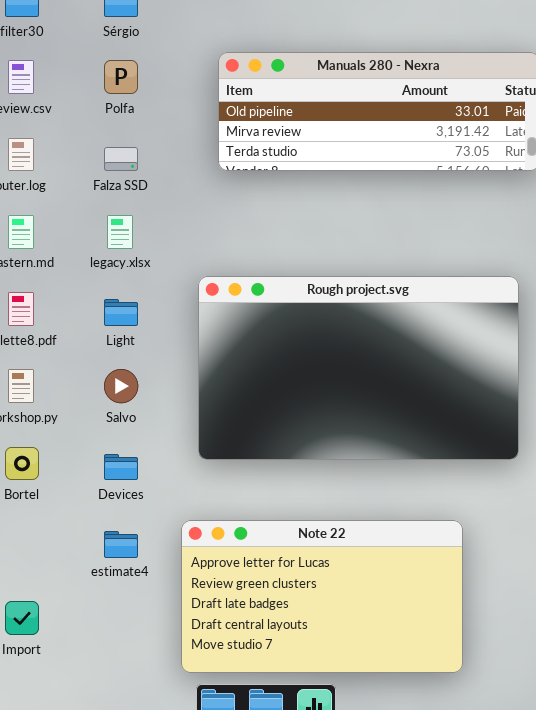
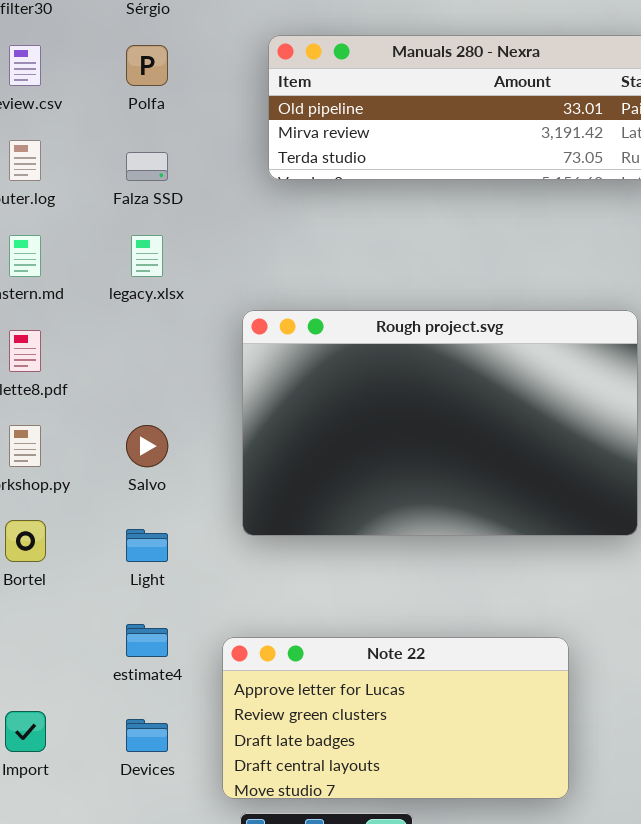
Light: [104,299,138,326] -> [126,529,168,562], moved
Devices: [104,454,138,480] -> [126,719,168,752], moved
Note 22: [181,520,463,673] -> [222,637,569,799], resized

